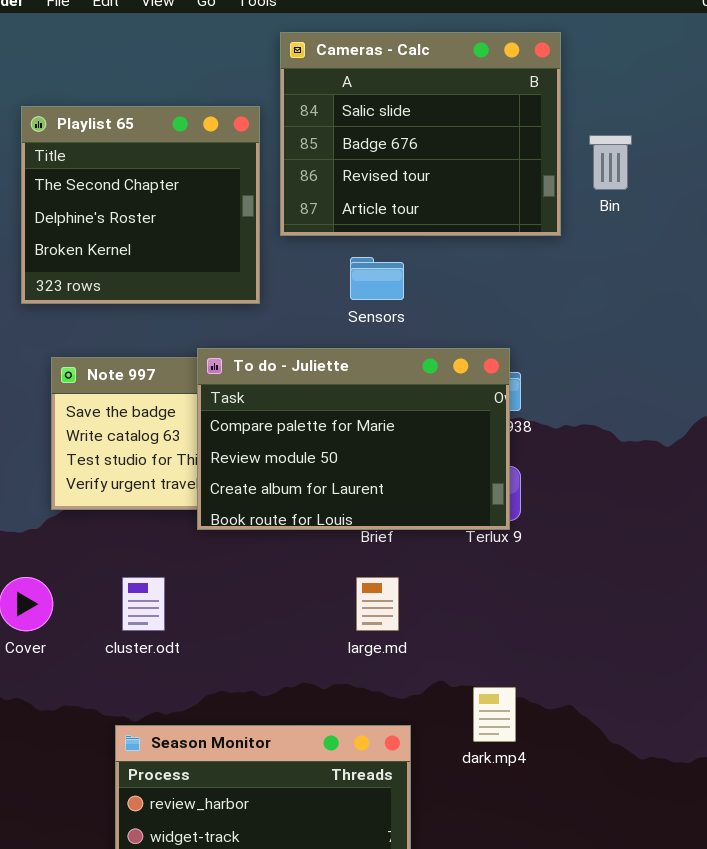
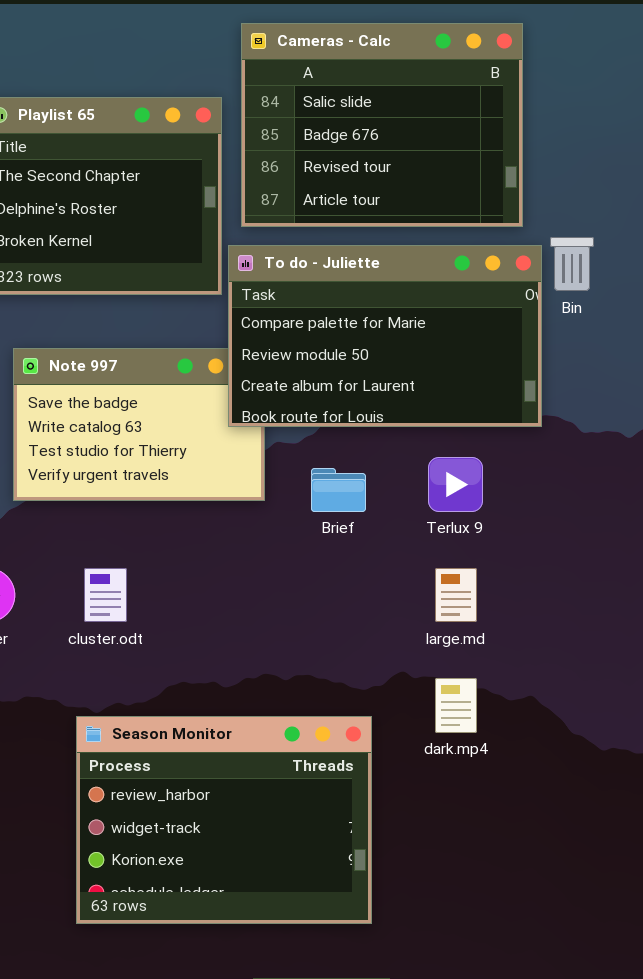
Bin: [589,135,632,190] -> [550,237,594,291], moved
To do - Juliette: [197,348,510,530] -> [228,245,542,427], moved
large.md: [356,577,399,631] -> [435,568,477,622], moved

